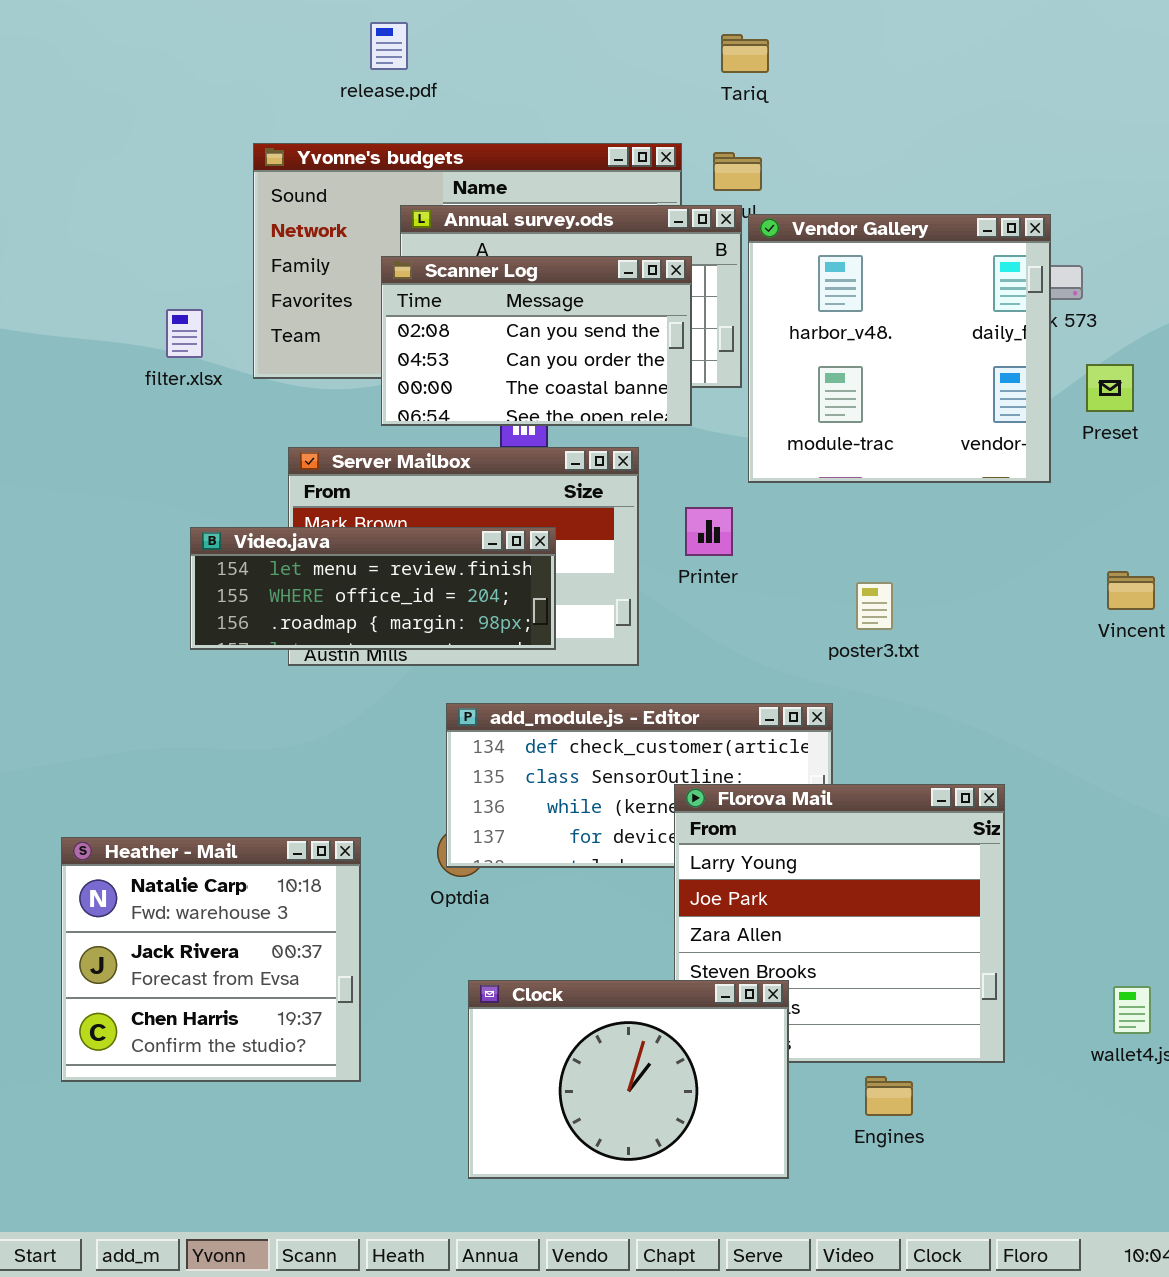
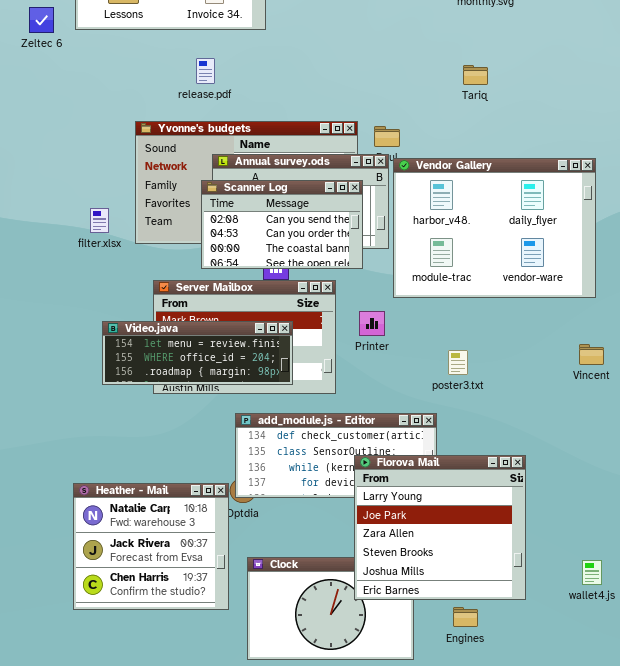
Tariq: [721,34,769,73] -> [463,65,488,85], moved
Vendor Gallery: [748,214,1051,483] -> [393,158,596,298], resized
Florova Mail: [674,784,1005,1063] -> [354,455,526,600], raised
Heather - Mail: [61,837,361,1082] -> [73,483,229,610], moved

